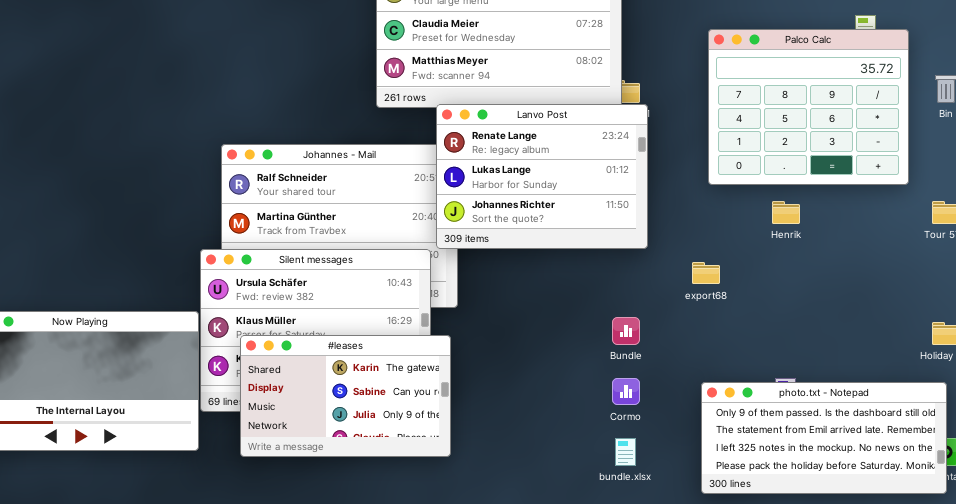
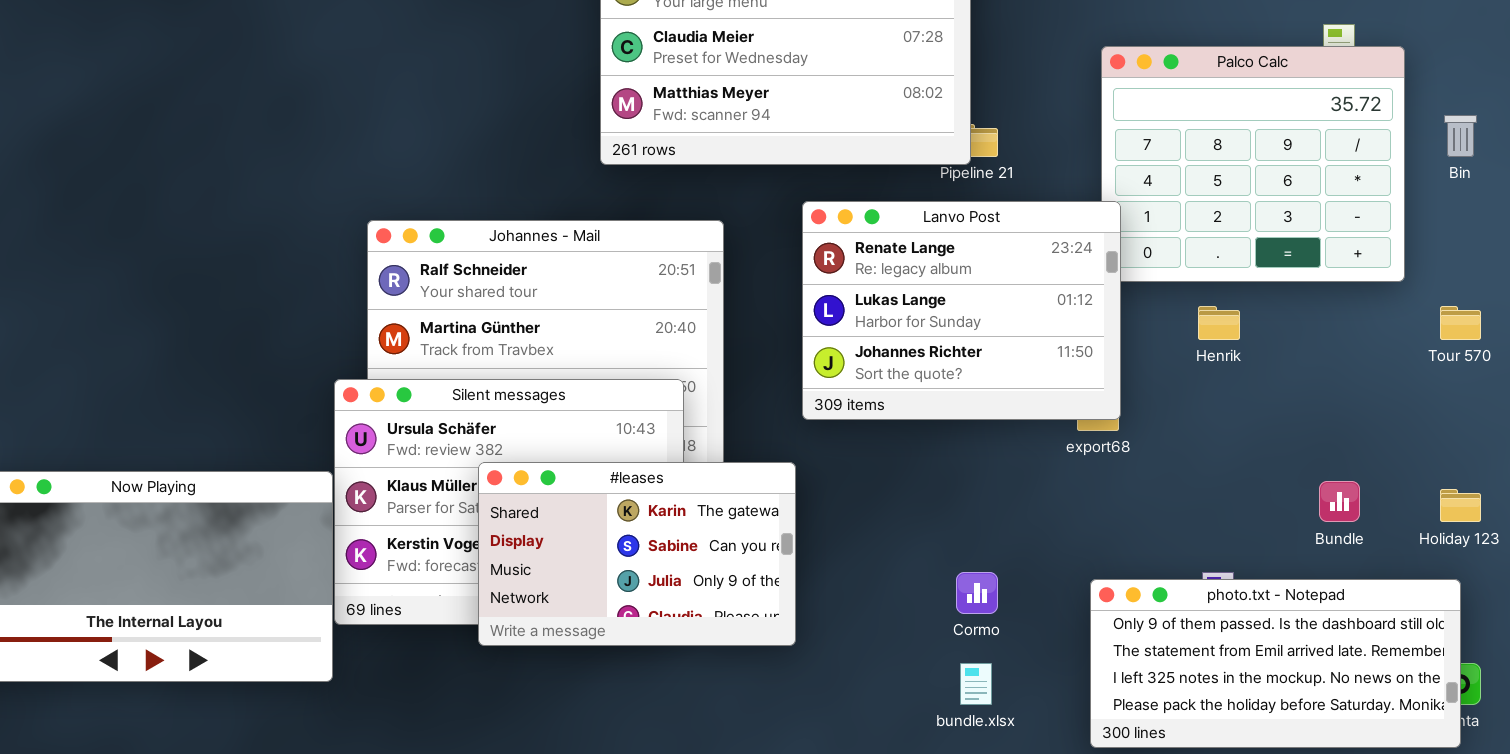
Lanvo Post: [436,104,648,249] -> [802,201,1121,420], moved
Bundle: [612,317,640,345] -> [1319,481,1360,522], moved
#leases: [240,335,451,457] -> [478,462,796,646], moved

